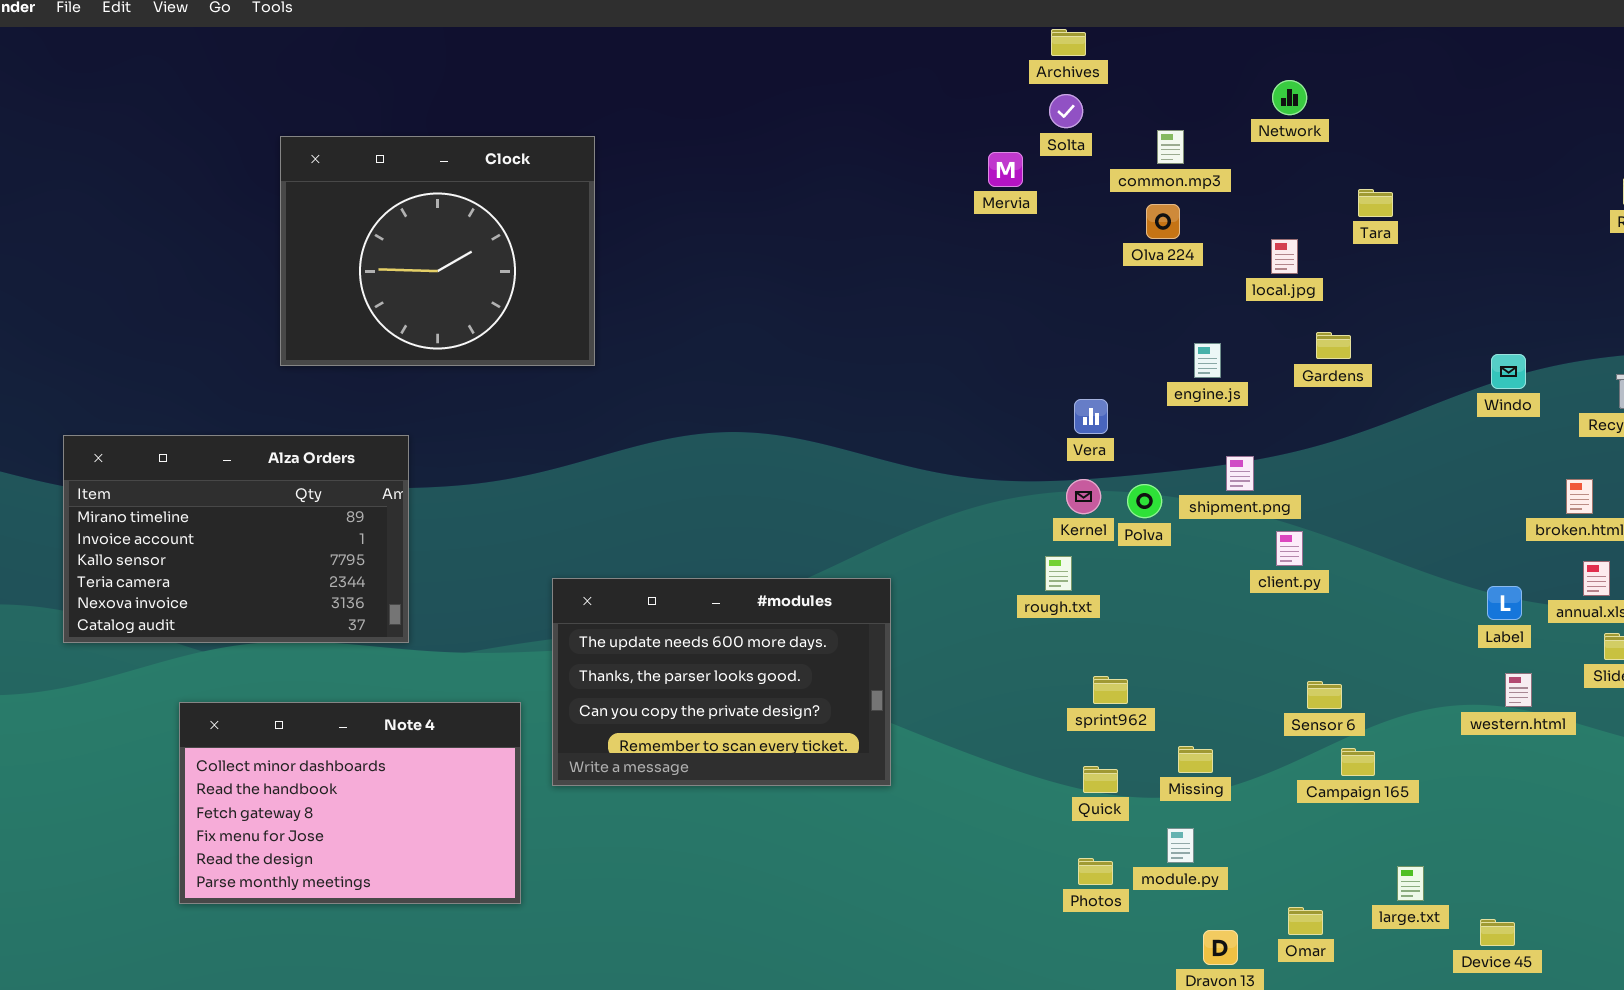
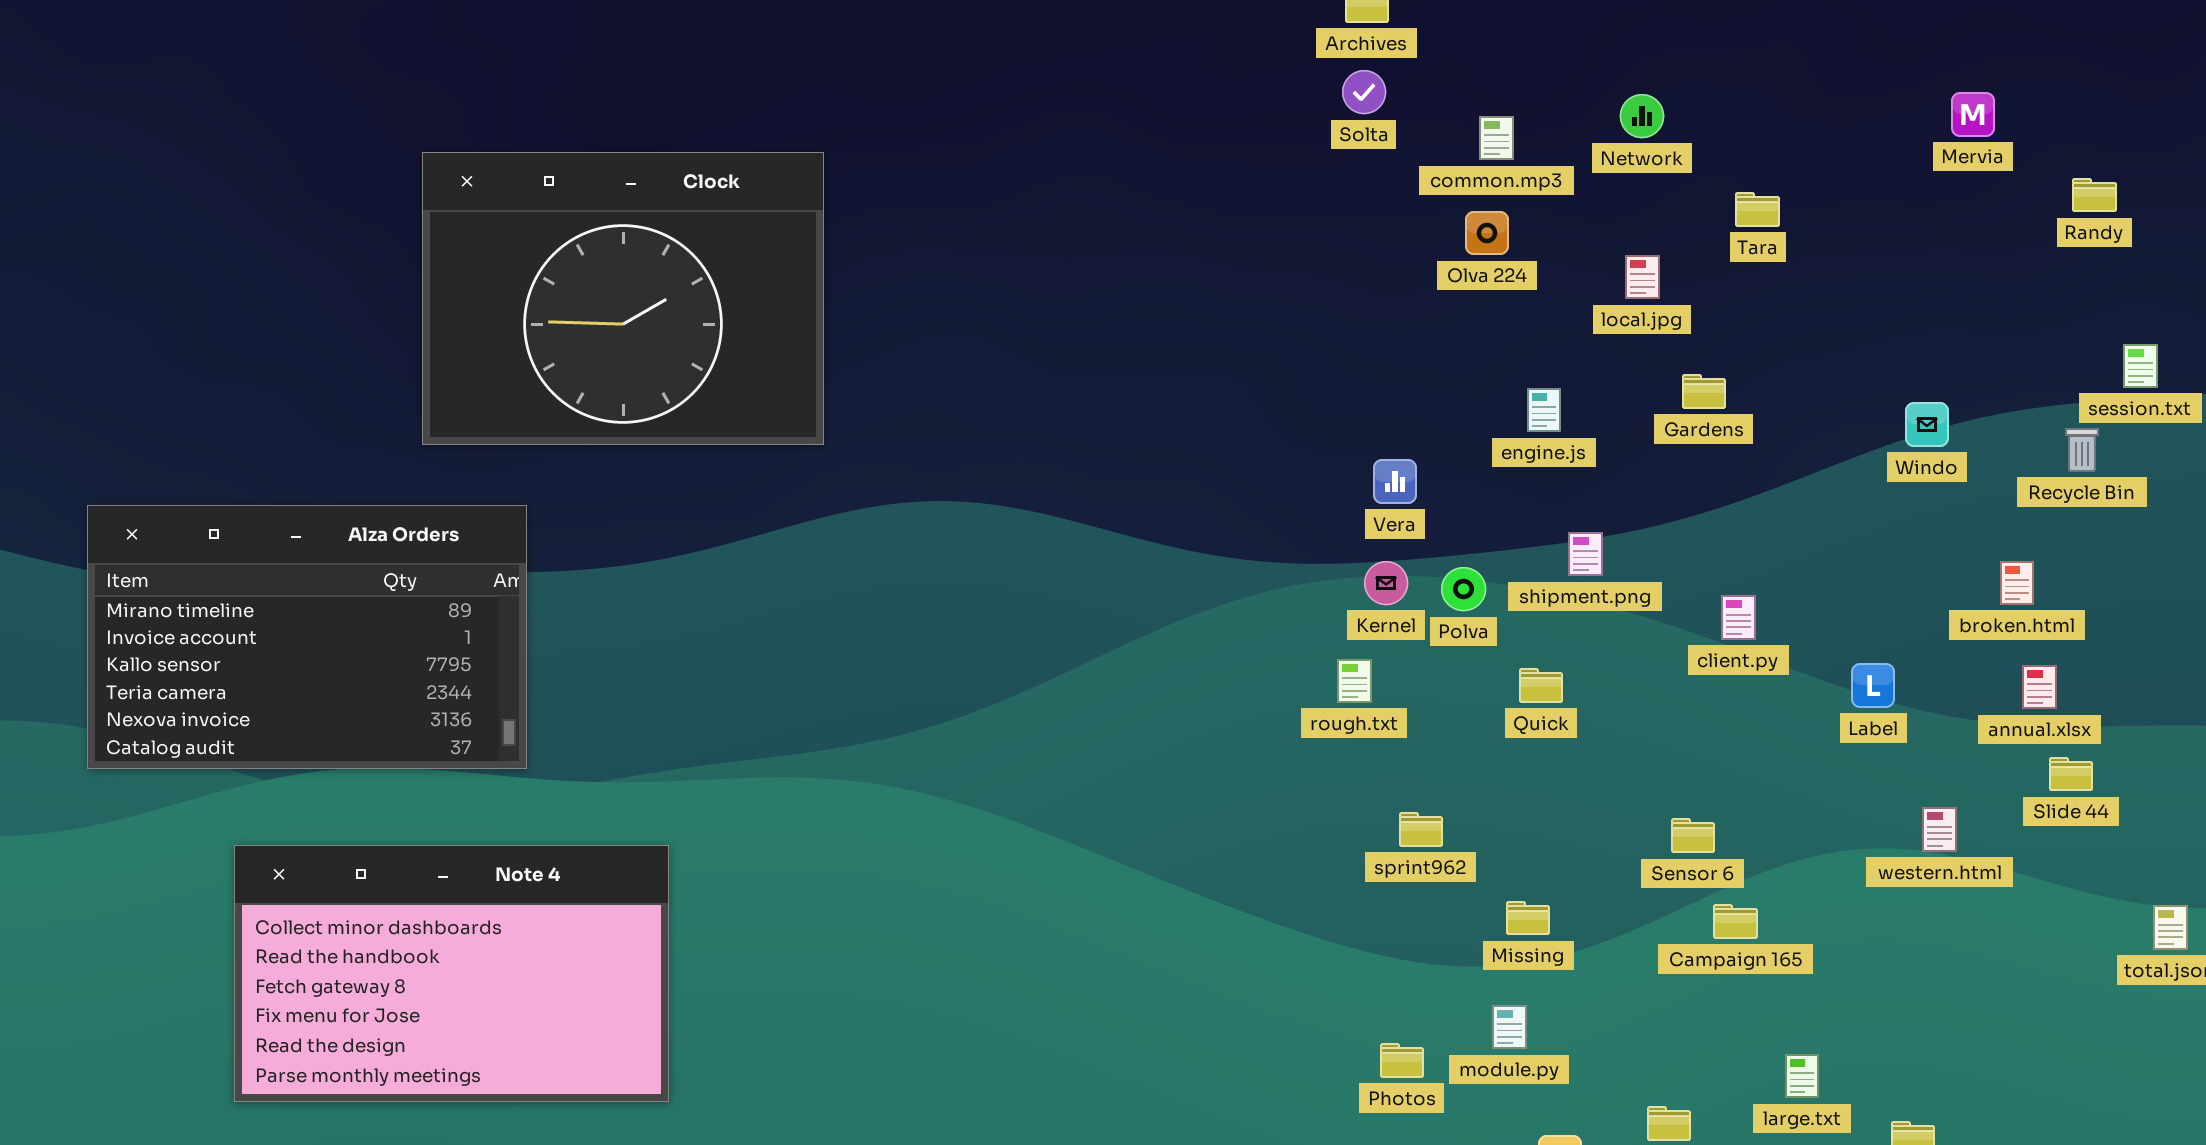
Network: [1272,80,1307,115] -> [1620,94,1664,138], moved
Clock: [280,136,595,366] -> [422,152,824,445], moved
Mervia: [988,152,1023,187] -> [1951,92,1995,137], moved
client.py: [1276,531,1303,566] -> [1721,595,1756,640], moved
#modules: [552,578,891,786] -> none, closed
Label: [1487,586,1522,620] -> [1851,663,1895,708], moved
Quick: [1083,766,1118,793] -> [1519,668,1563,703], moved

